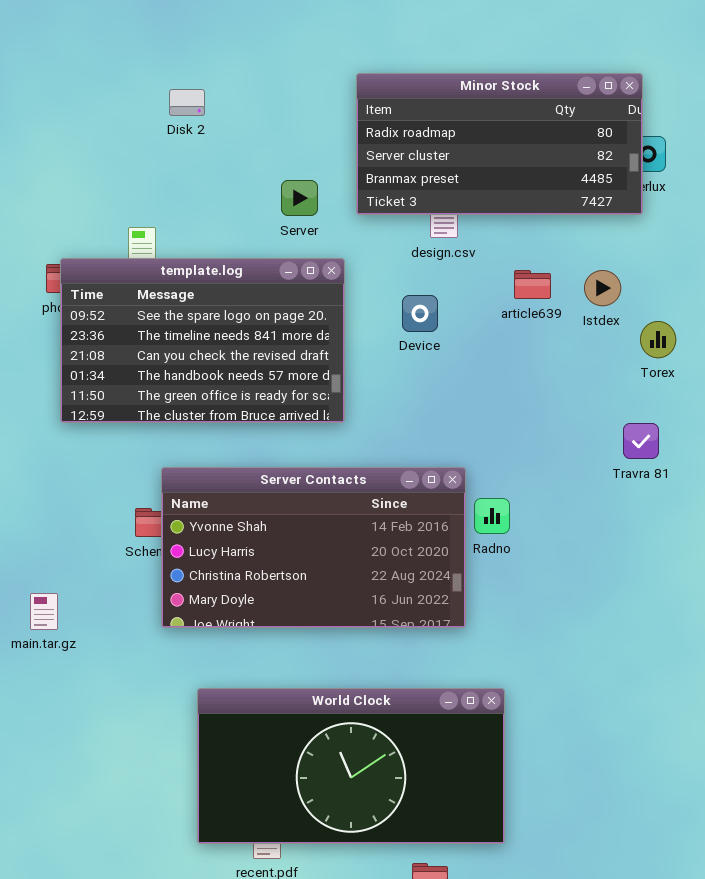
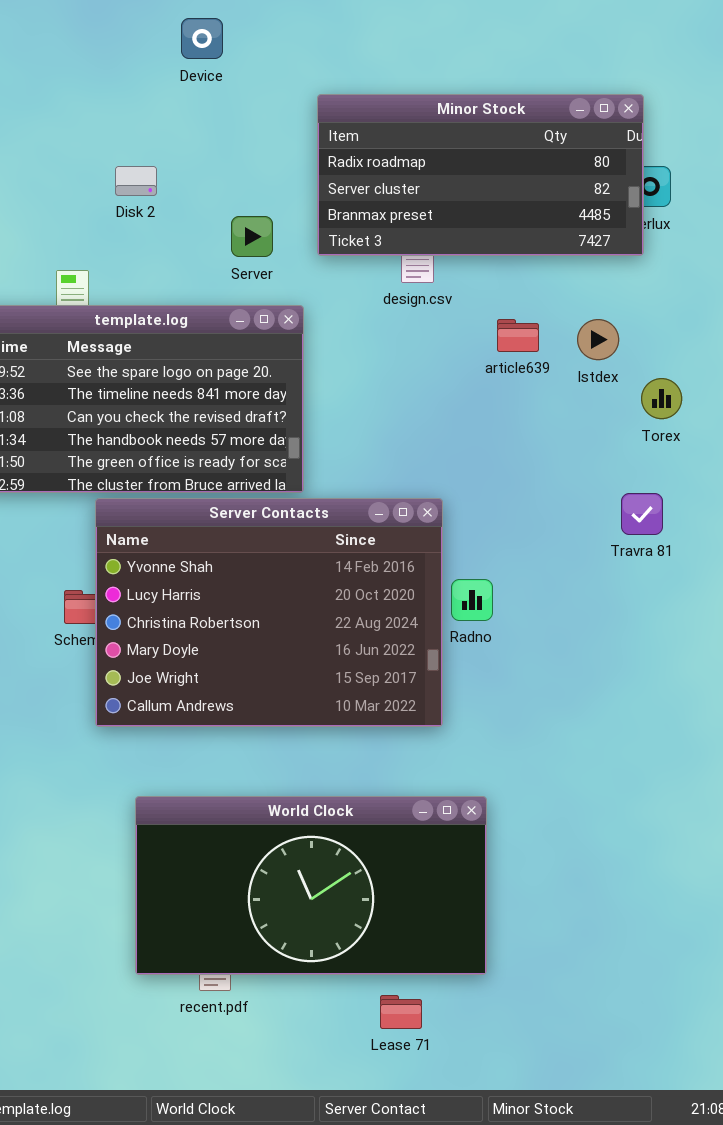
Disk 2: [169,89,205,116] -> [115,166,157,196], moved
Device: [402,295,438,332] -> [181,18,223,59], moved
Server Contacts: [161,467,466,628] -> [95,498,443,727], resized

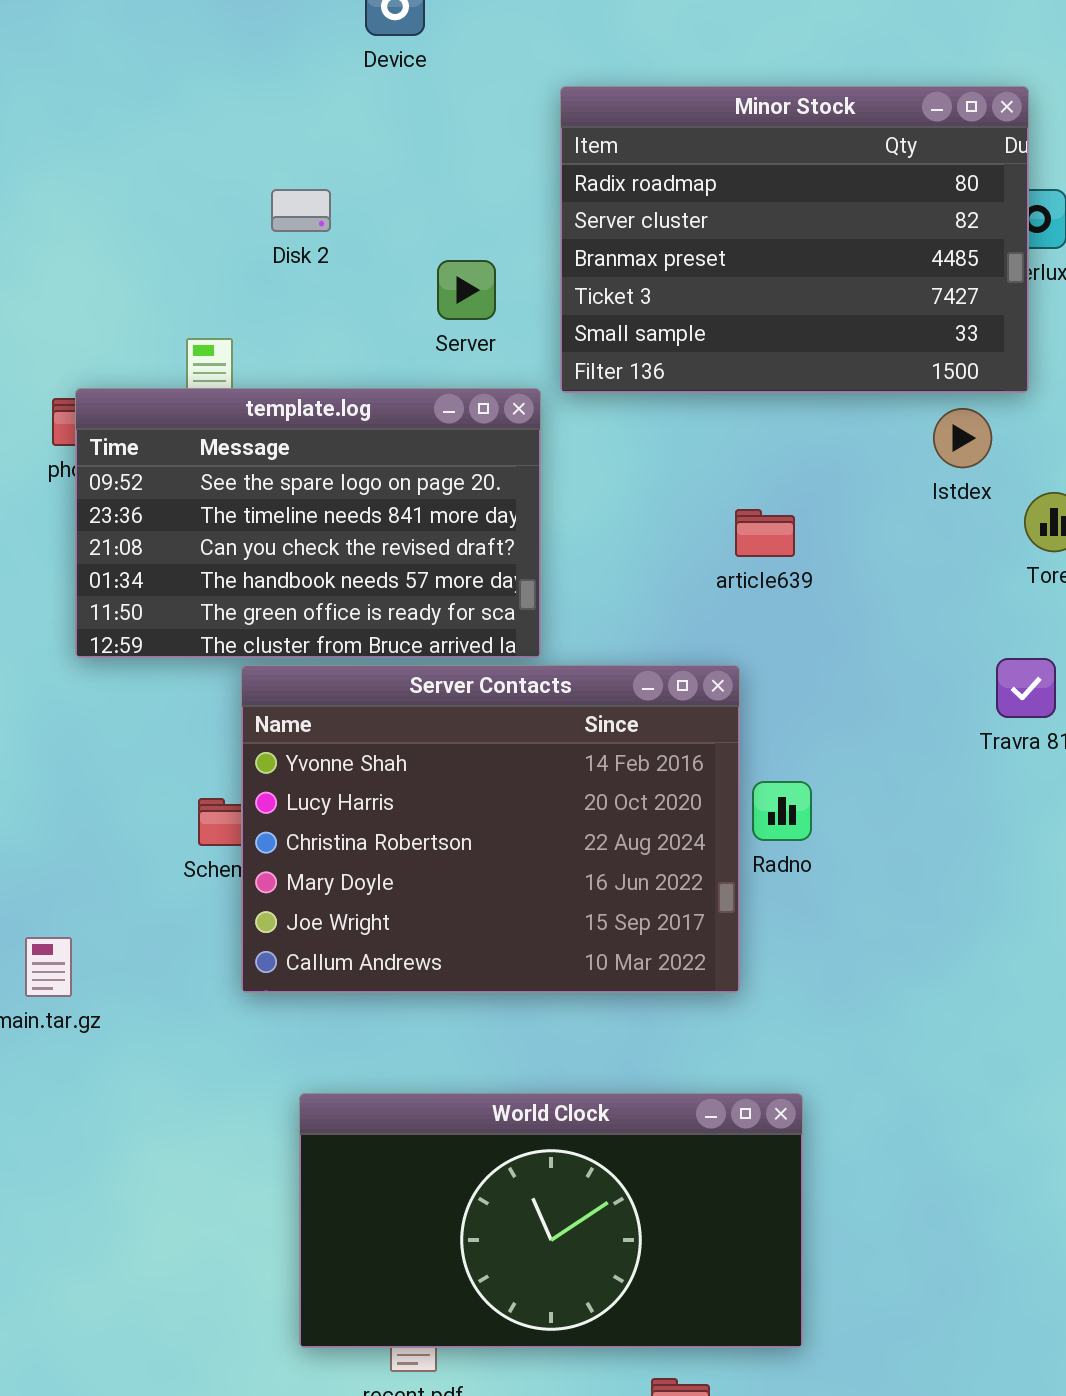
Minor Stock: [317,94,644,256] -> [560,86,1029,393], resized
article639: [497,319,539,352] -> [735,509,795,557], moved

